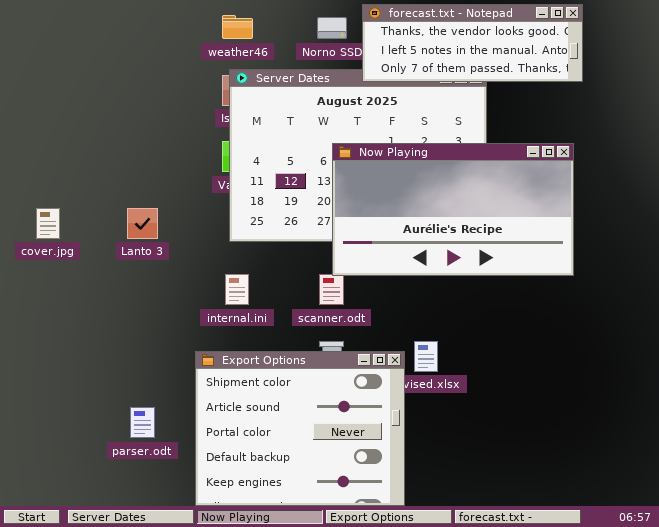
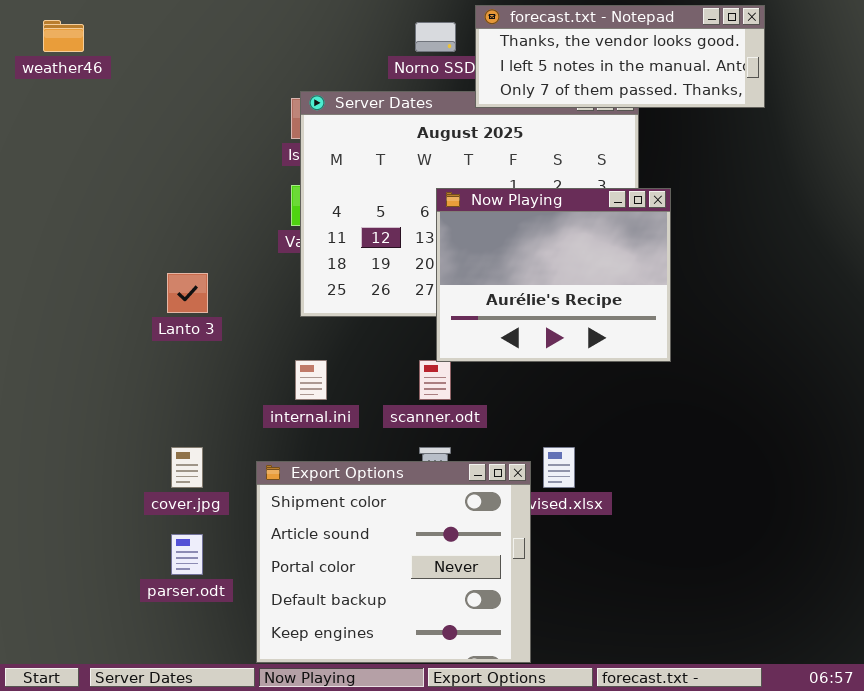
weather46: [222,15,253,39] -> [43,20,84,52], moved
Now Playing: [332,143,574,276] -> [436,188,671,362], resized
cover.jpg: [36,208,60,239] -> [171,447,203,488], moved

